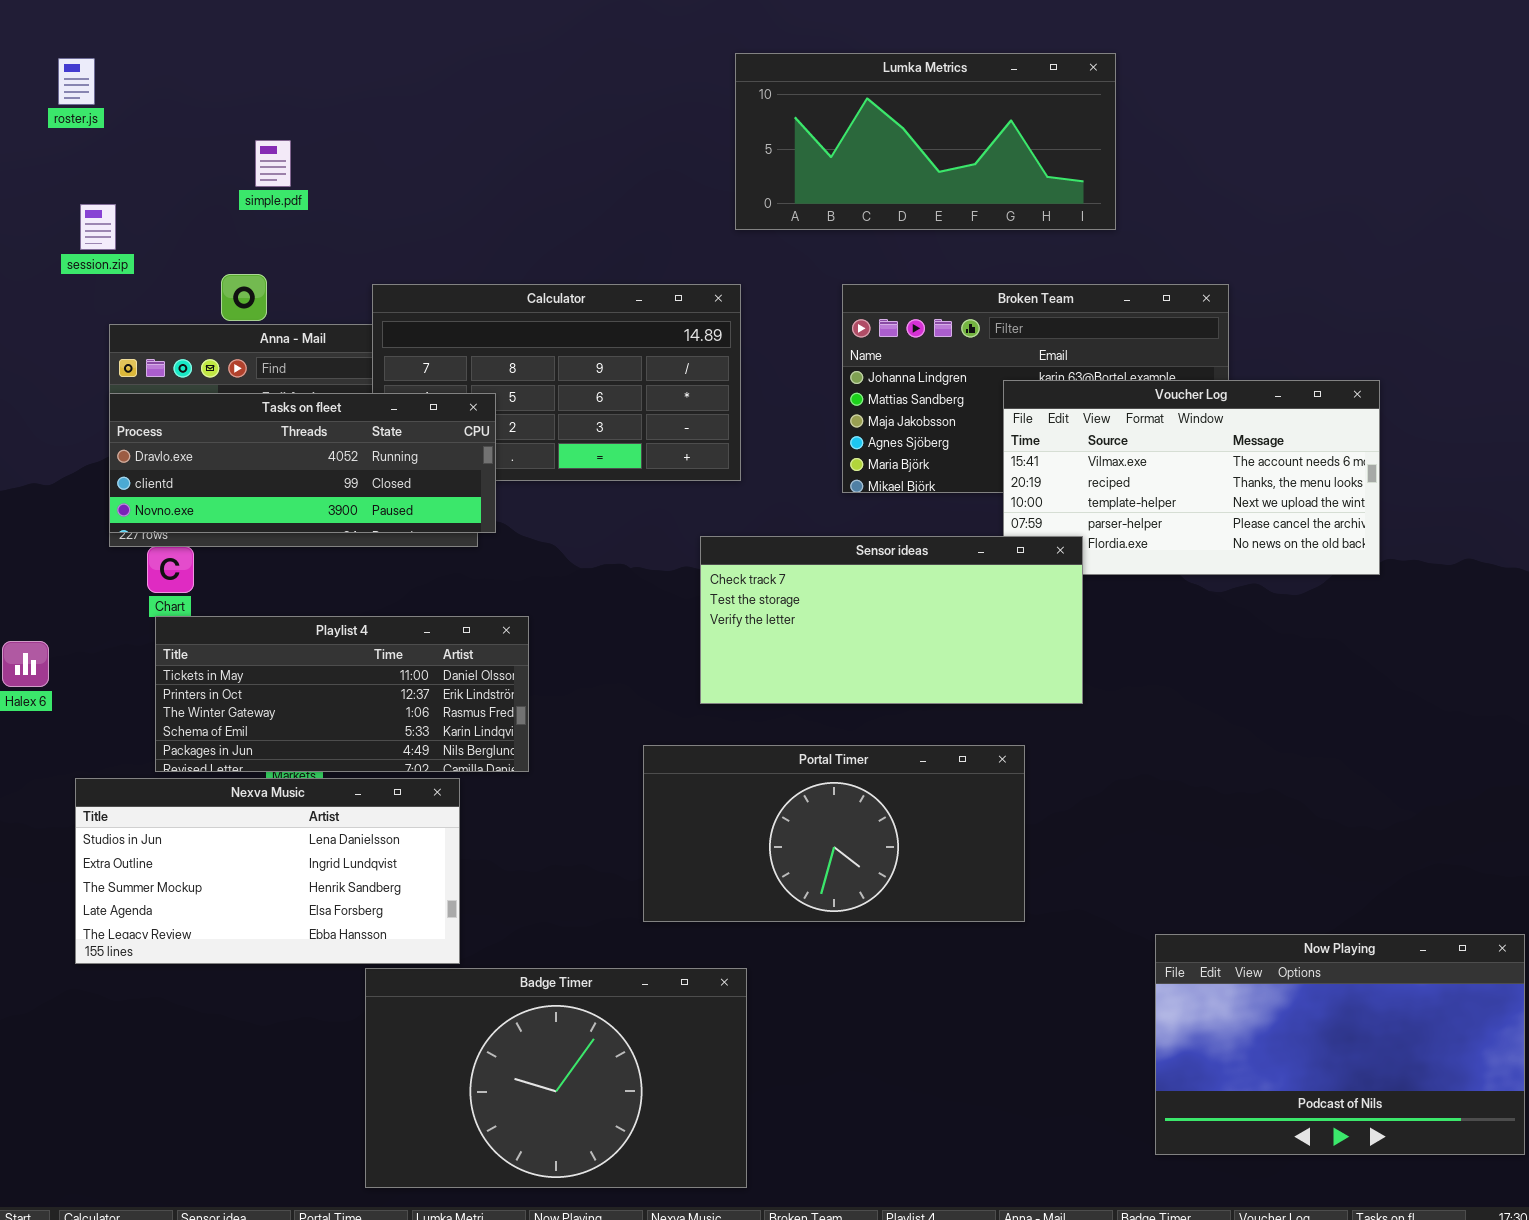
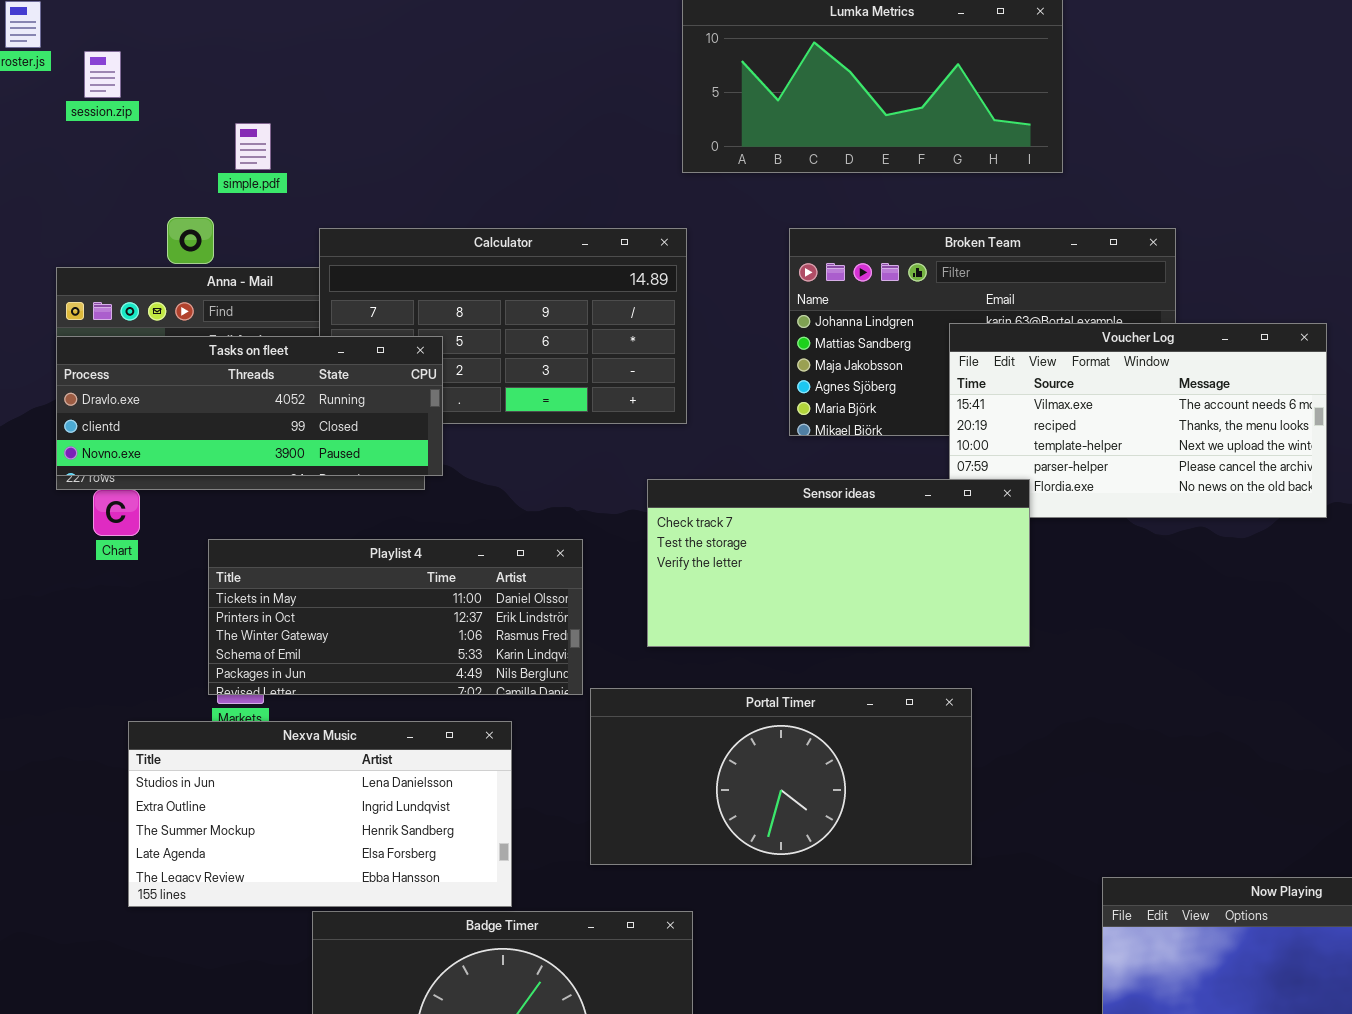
simple.pdf: [255,140,291,187] -> [235,123,271,170], moved
session.zip: [80,204,116,250] -> [84,51,121,98], moved
Playlist 4: [155,616,529,772] -> [208,539,583,695], moved
Nexva Music: [75,778,460,964] -> [128,721,512,907], moved

